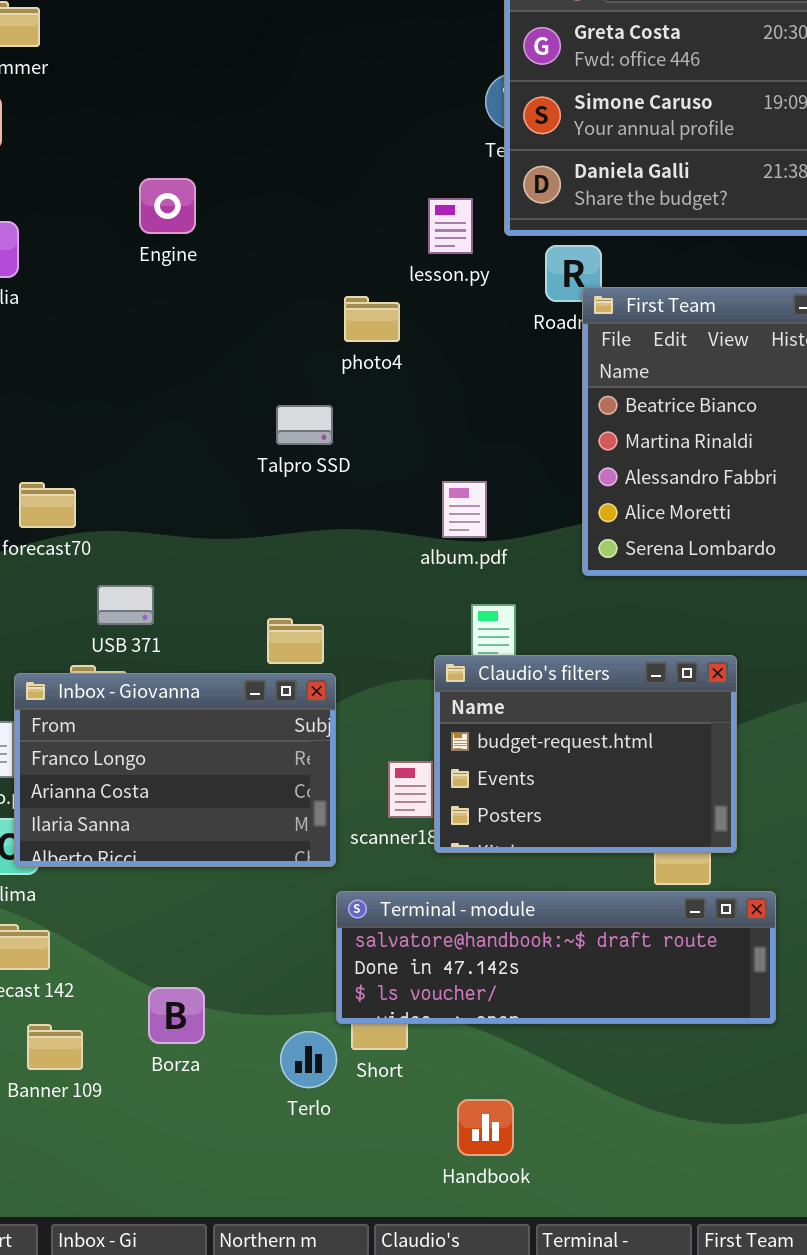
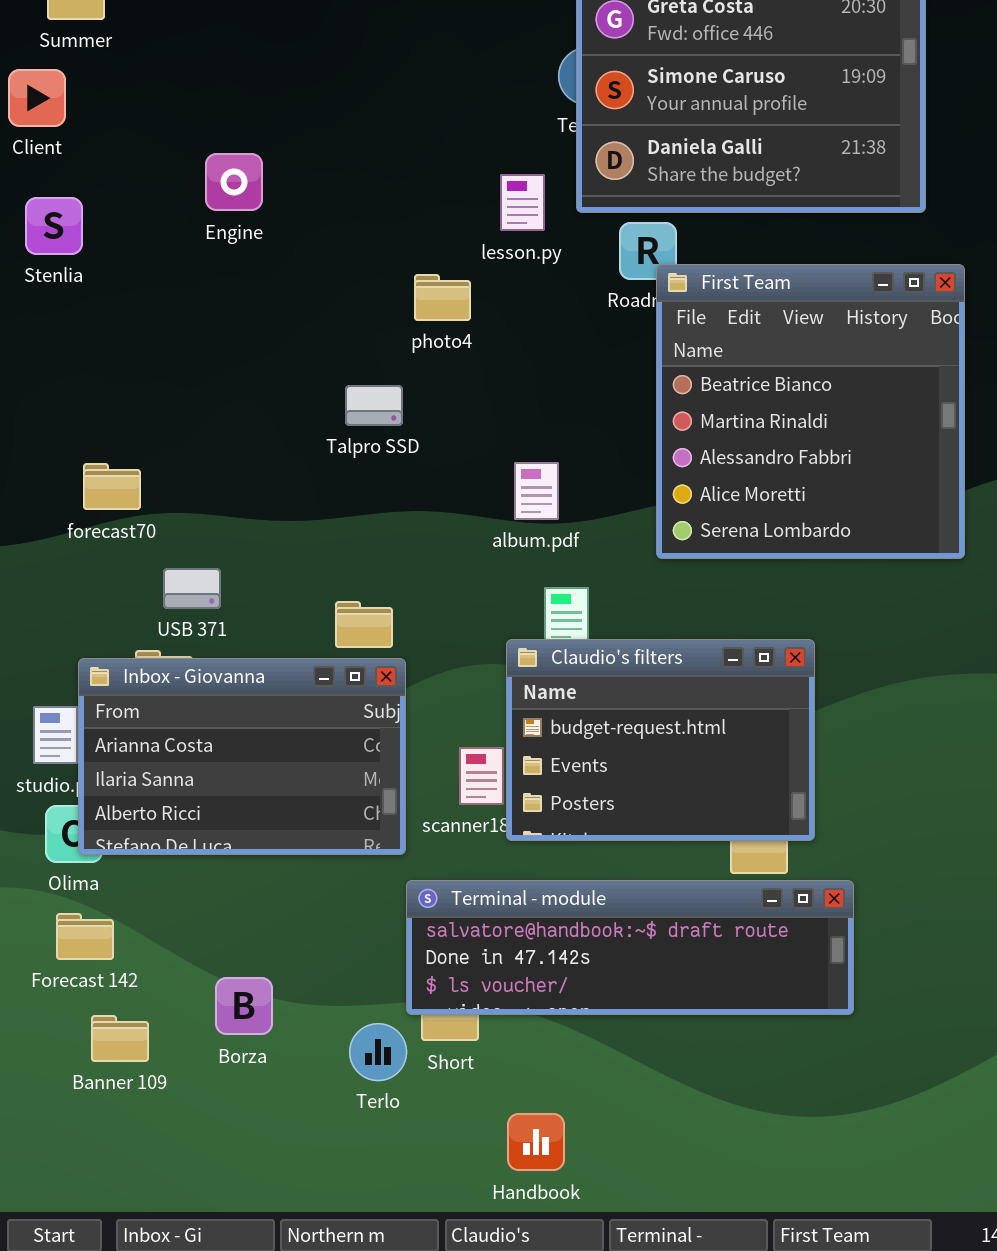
Inbox - Giovanna: [14,673,336,867] -> [78,658,406,855], scrolled down 1 row
Handbook: [457,1099,514,1156] -> [507,1113,565,1171], moved

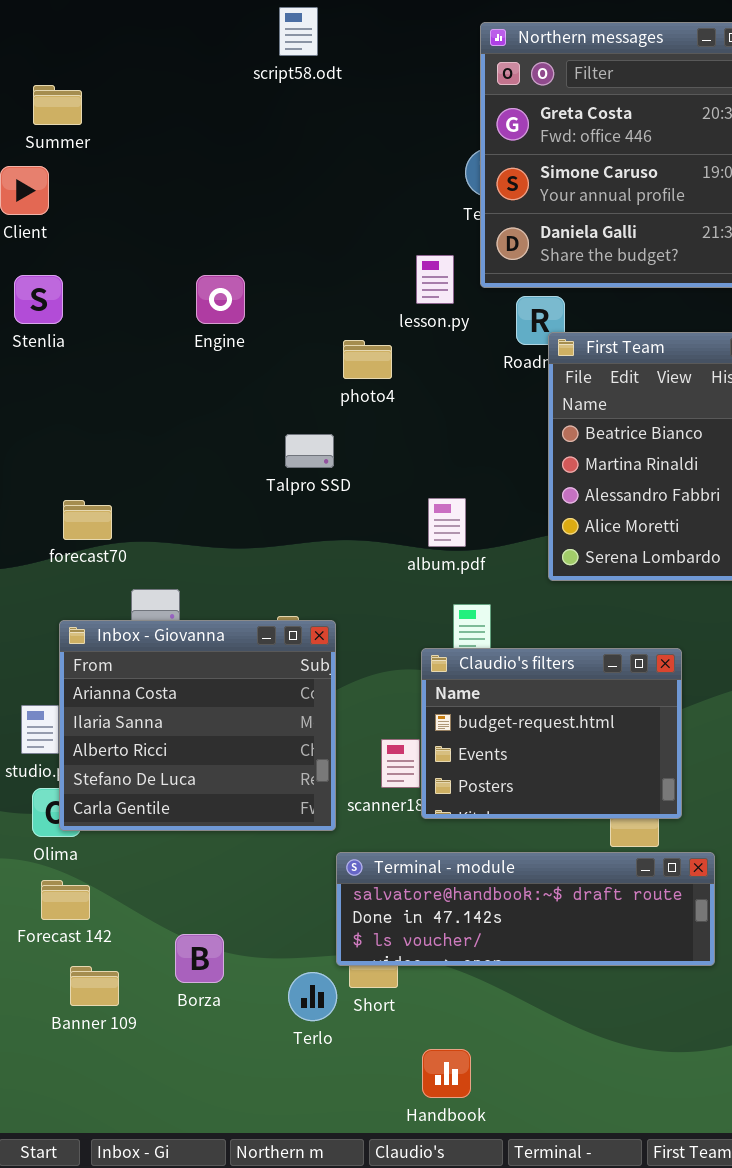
Engine: [205,153,263,211] -> [196,275,245,324], moved
Inbox - Giovanna: [78,658,406,855] -> [59,620,336,831], resized

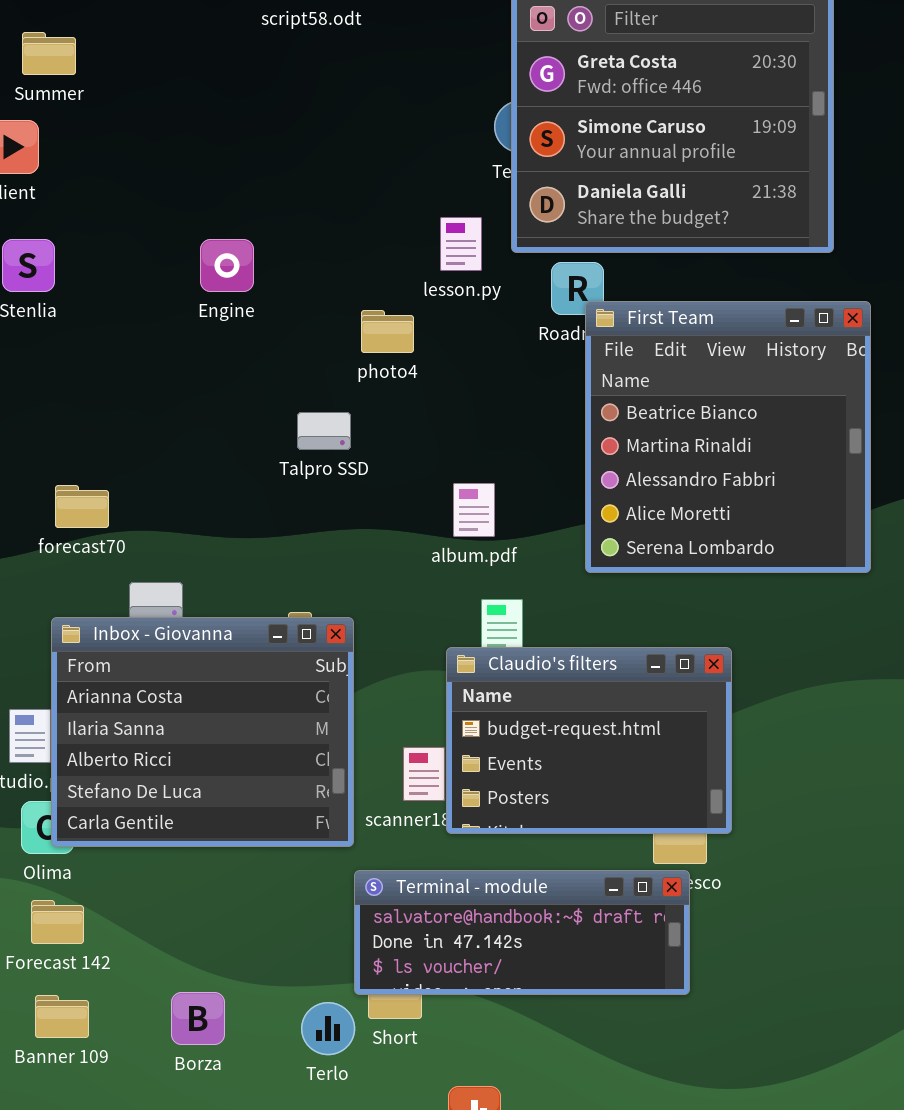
Terminal - module: [336,852,715,966] -> [354,870,690,995], resized
Borza: [175,934,224,983] -> [171,992,225,1045], moved
Banner 109: [70,966,119,1006] -> [35,995,89,1038], moved

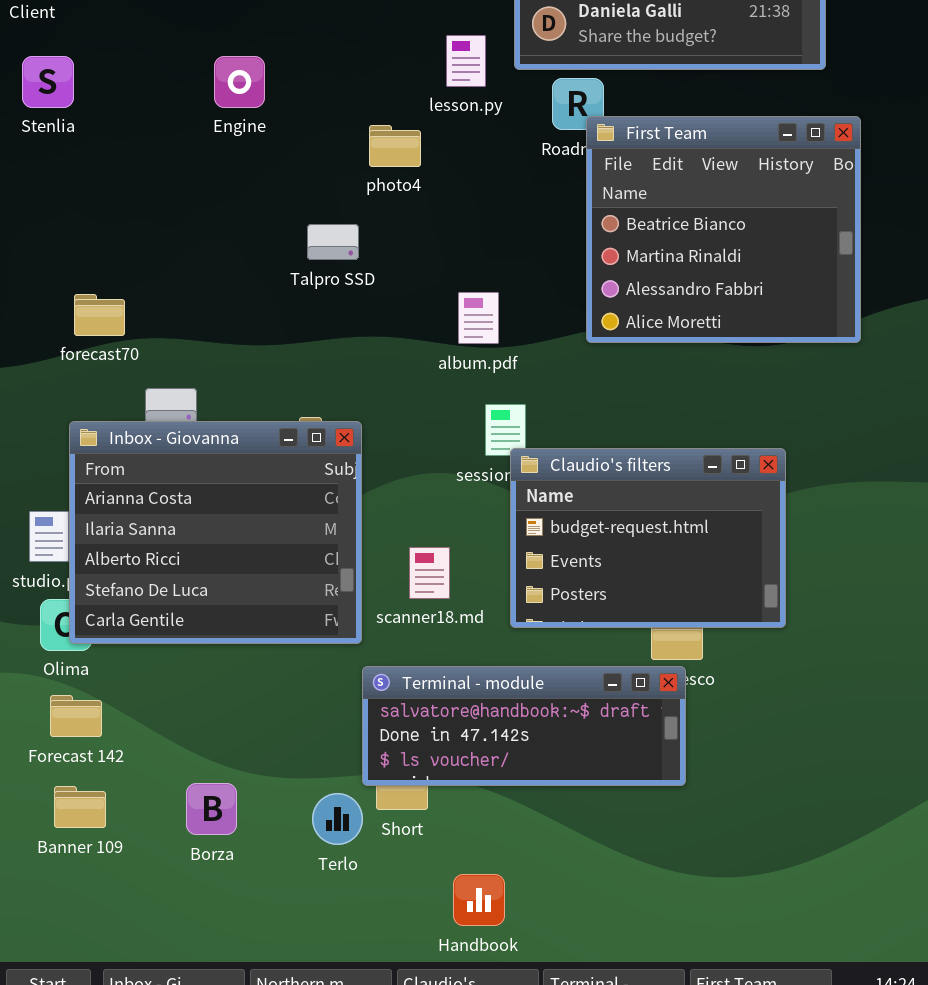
First Team: [585,301,871,573] -> [586,116,861,343], resized
Claudio's filters: [446,647,732,834] -> [510,448,786,628], moved

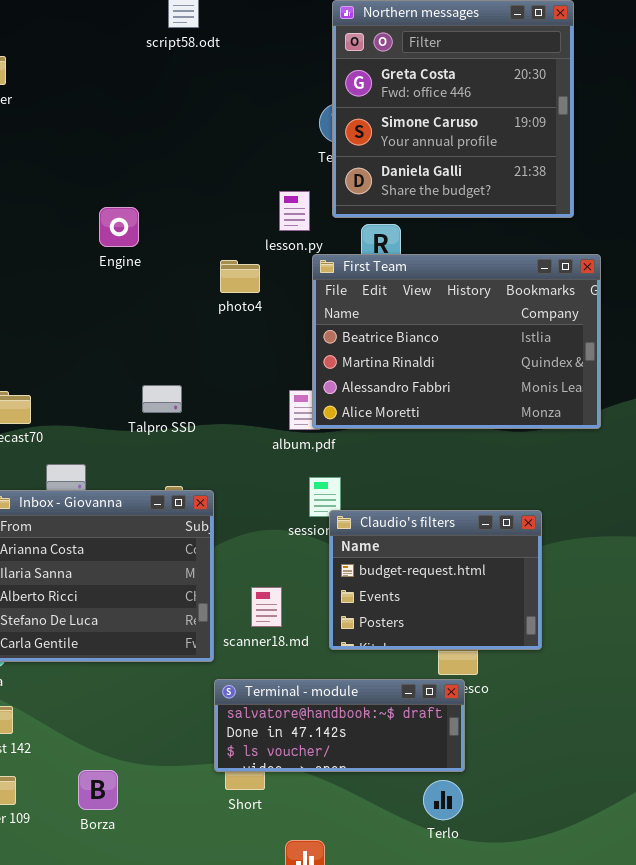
First Team: [586,116,861,343] -> [312,254,601,429], resized
Talpro SSD: [307,224,359,260] -> [142,385,182,413], moved
Terlo: [312,793,363,845] -> [423,780,463,820], moved

